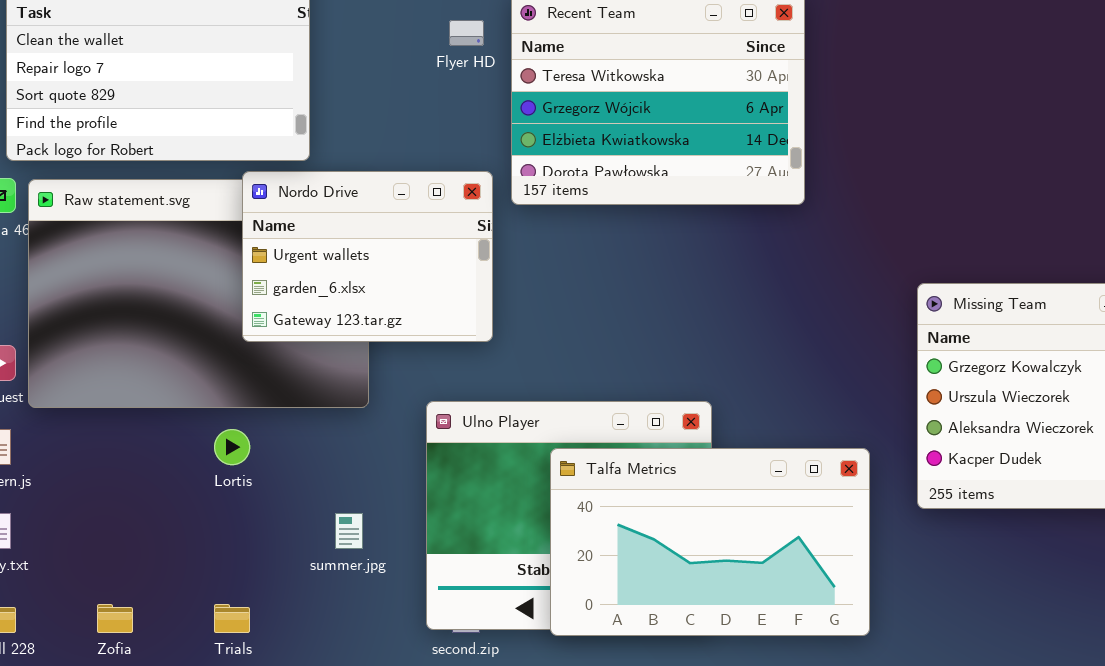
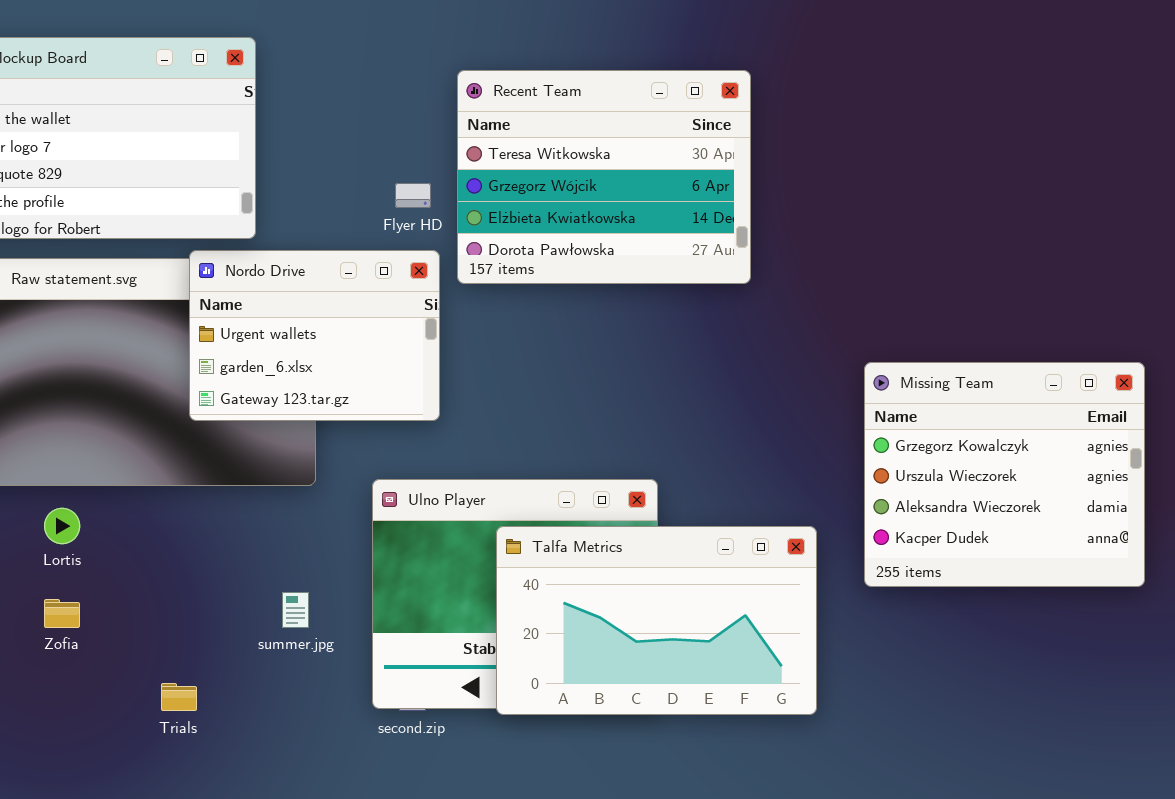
Flyer HD: [449,20,484,46] -> [395,183,431,208], moved
Lortis: [214,429,250,465] -> [44,508,80,544], moved
Zofia: [97,604,133,633] -> [44,599,80,628], moved

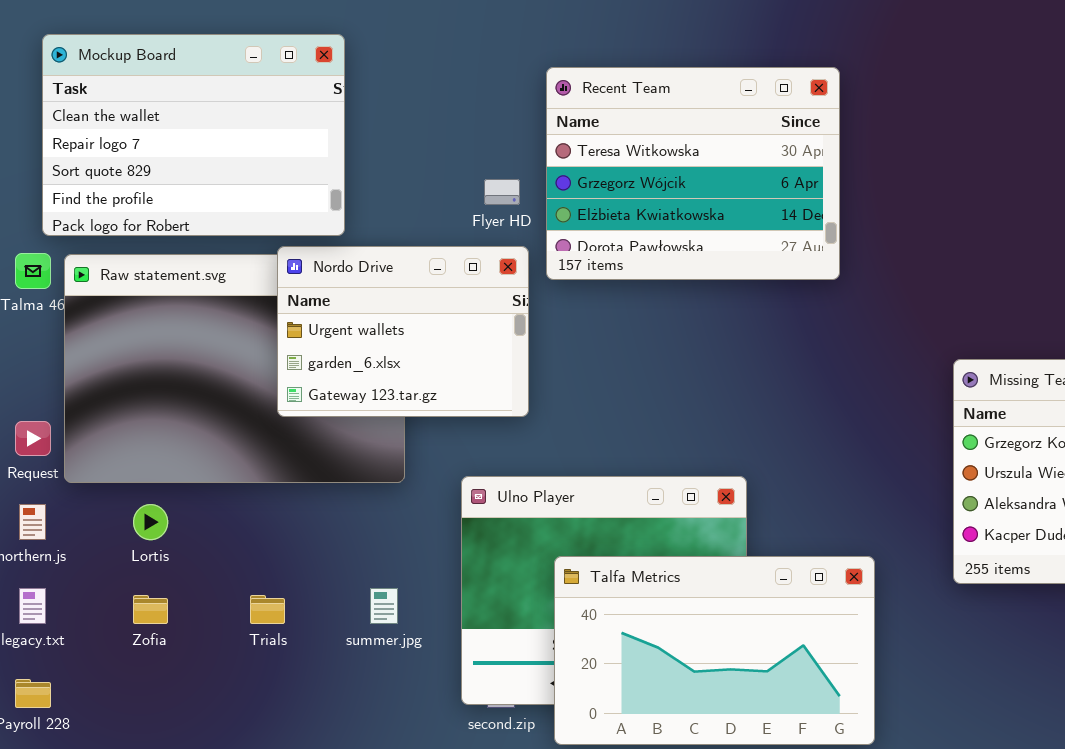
Talfa Metrics: [496,526,817,715] -> [554,556,875,745], moved
Trials: [161,683,197,711] -> [250,595,285,624], moved

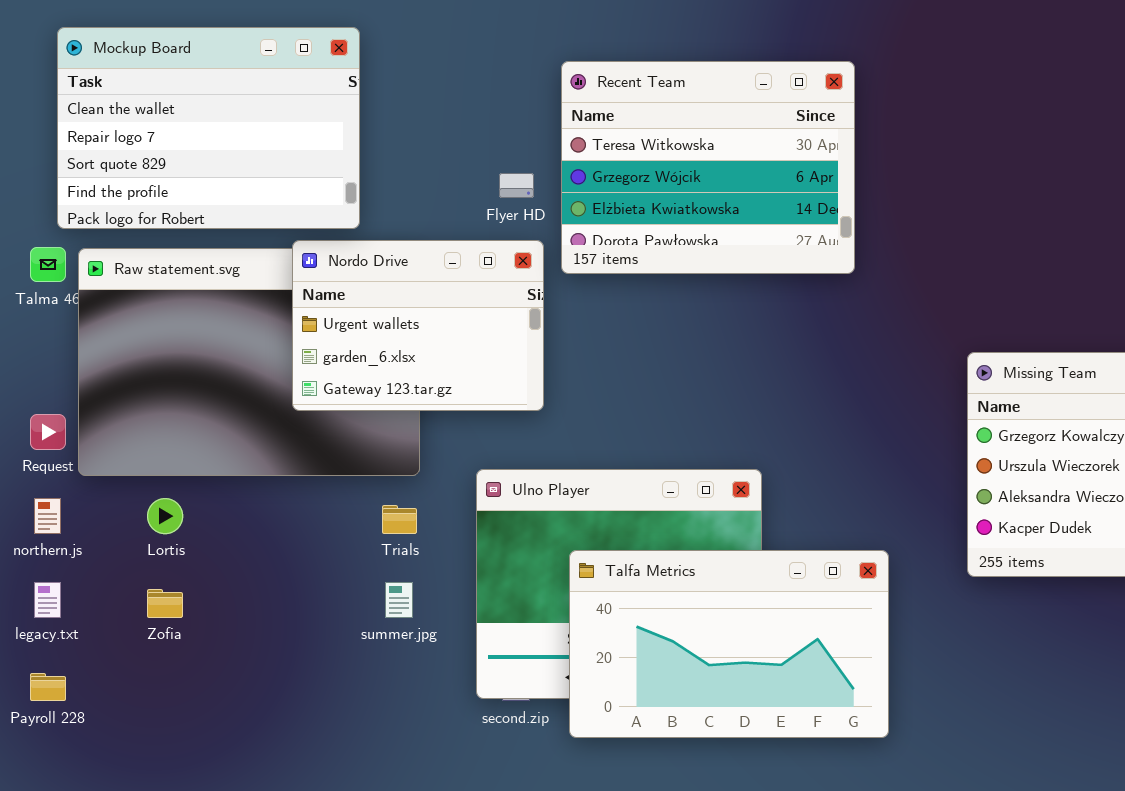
Trials: [250,595,285,624] -> [382,505,417,534], moved

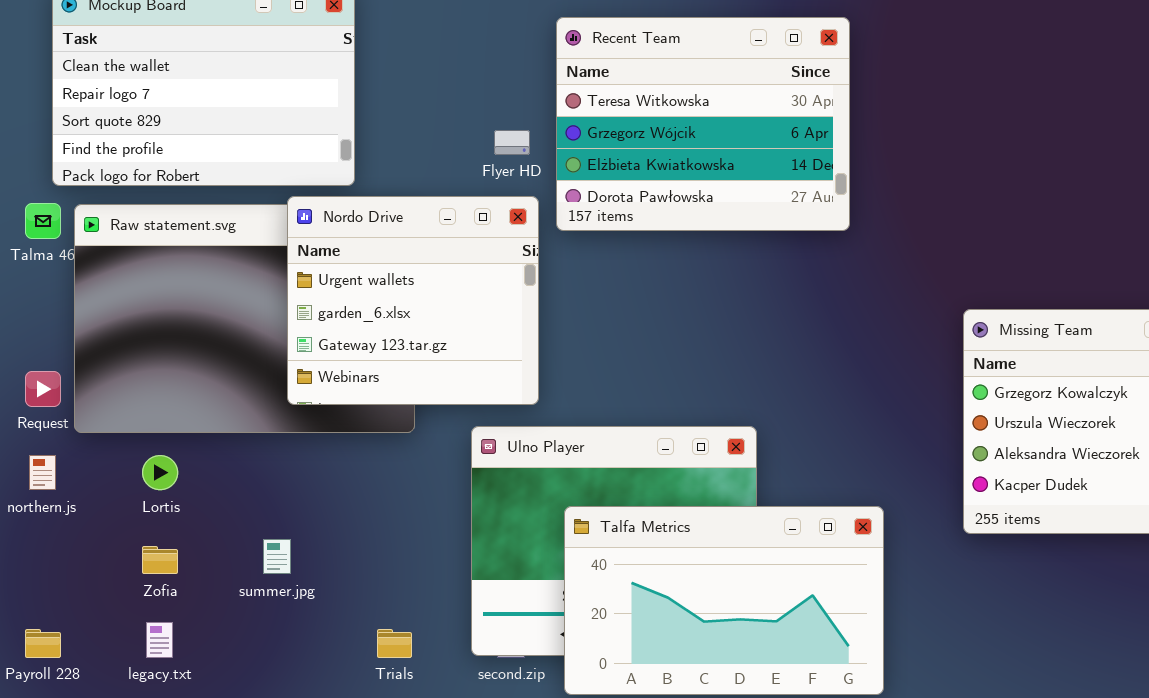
Nordo Drive: [292,240,544,411] -> [287,196,539,405], resized
Trials: [382,505,417,534] -> [377,629,412,658], moved
legacy.txt: [34,582,61,618] -> [146,622,173,658], moved
summer.jpg: [385,582,413,618] -> [263,539,291,574], moved

